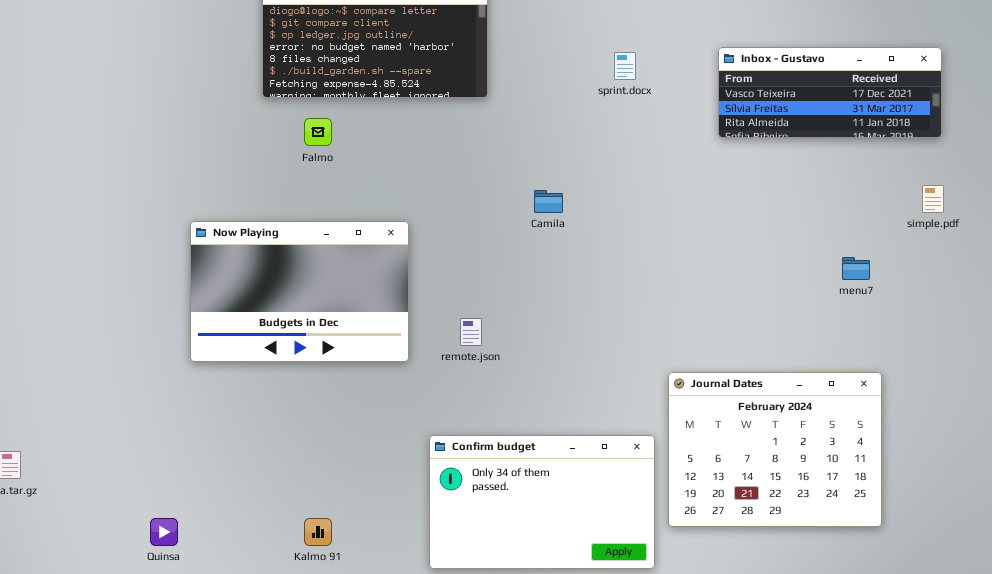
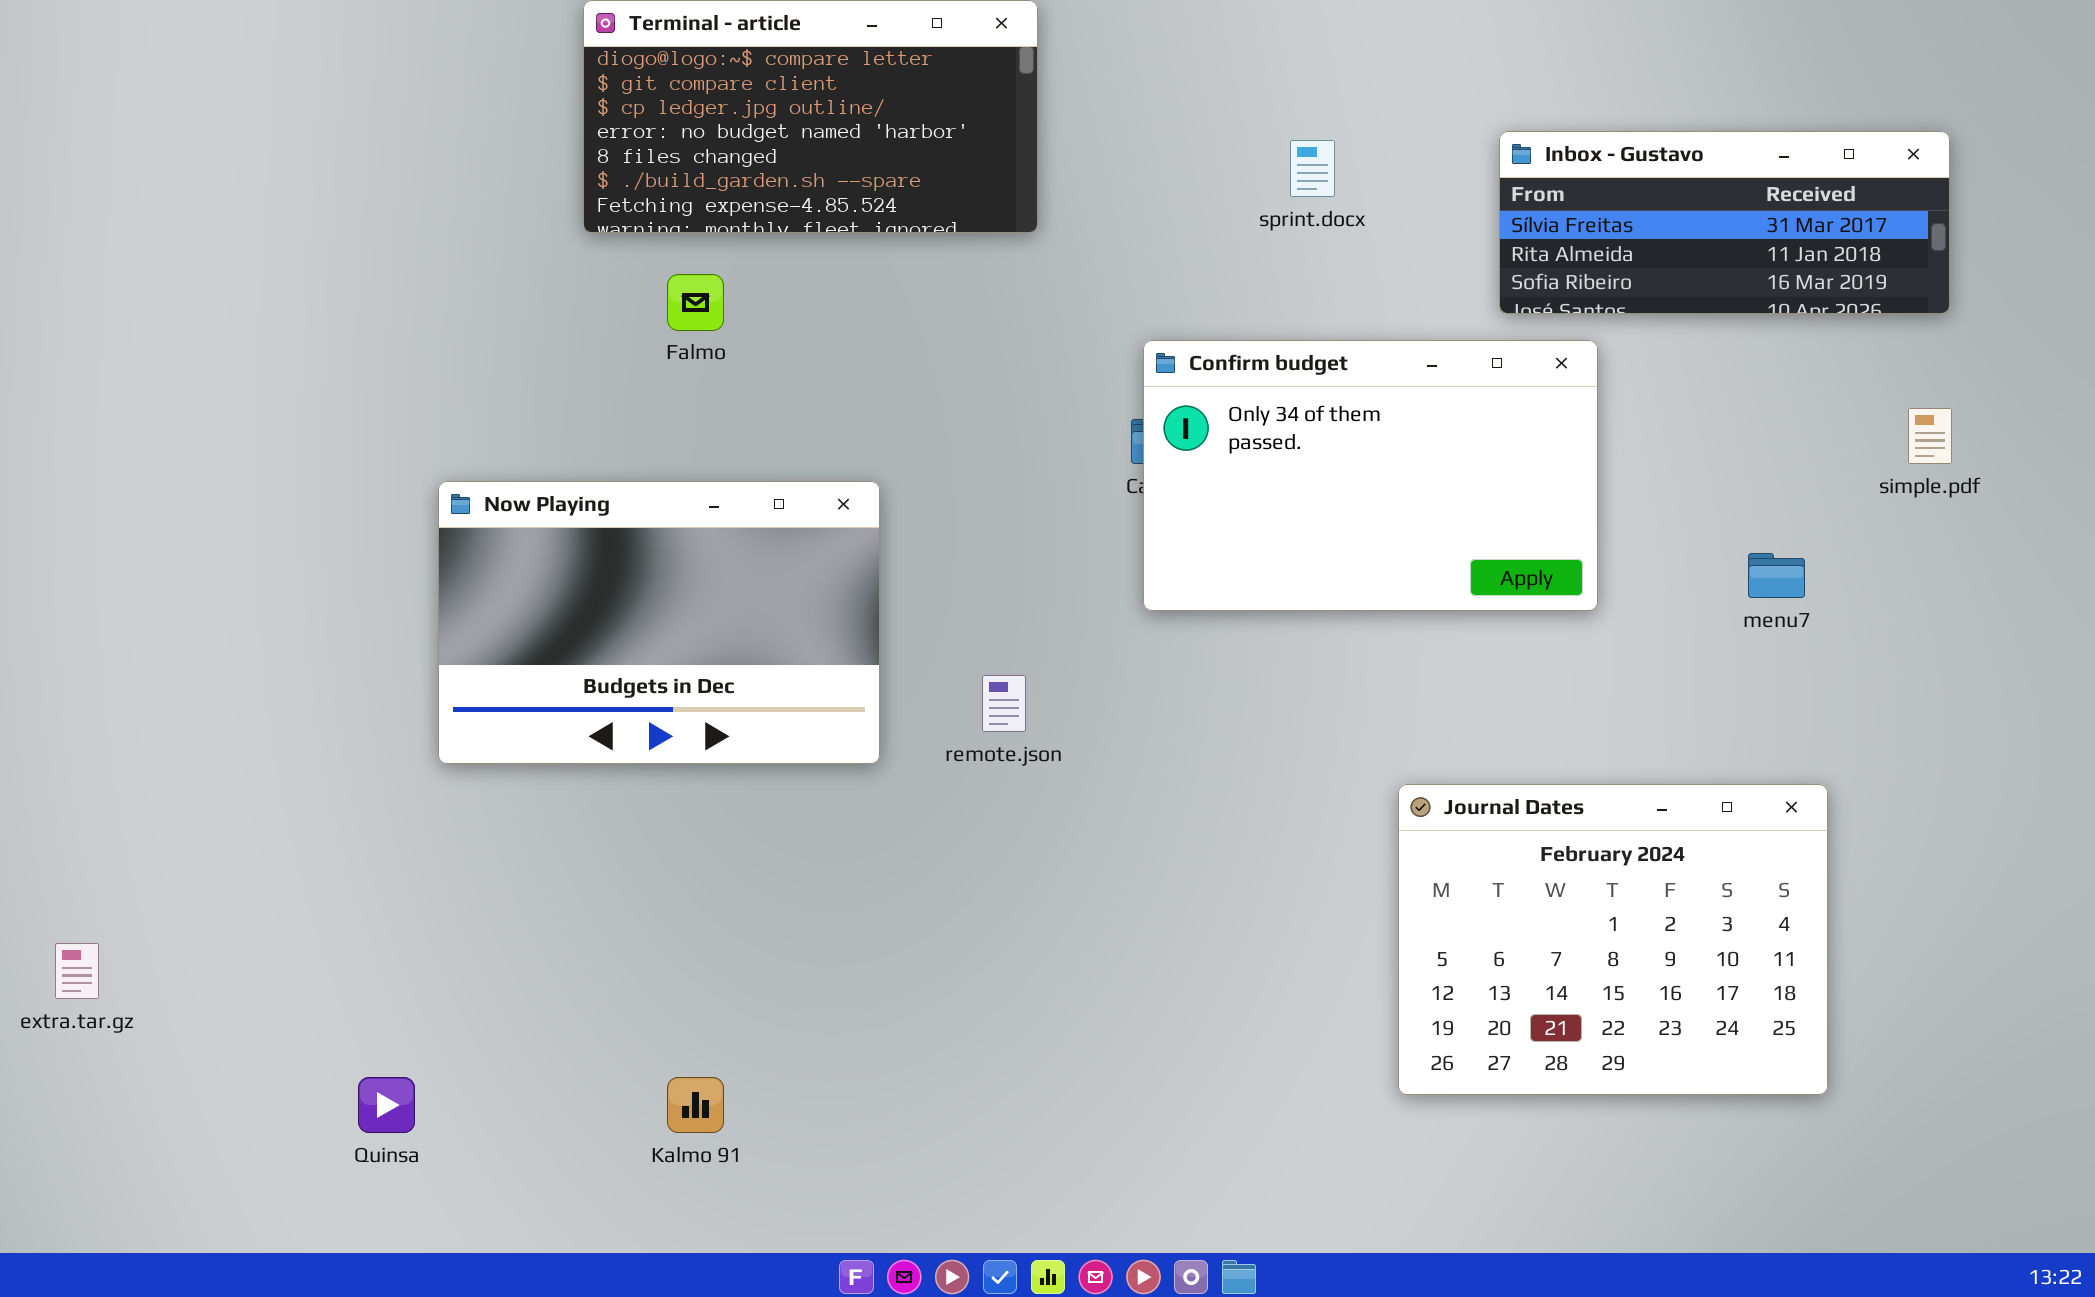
Inbox - Gustavo: [718,47,942,138] -> [1499,131,1950,314], scrolled down 1 row
Confirm budget: [429,435,655,569] -> [1143,340,1598,611], moved

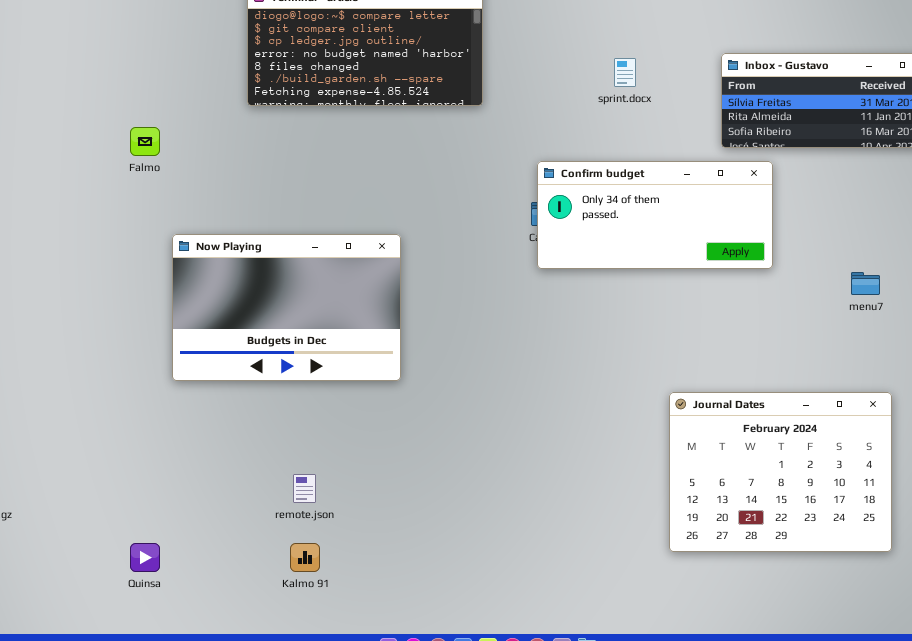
Falmo: [667,274,724,331] -> [130,127,160,156], moved
Confirm budget: [1143,340,1598,611] -> [537,161,773,269], resized
remote.json: [982,675,1026,732] -> [293,474,316,503], moved

